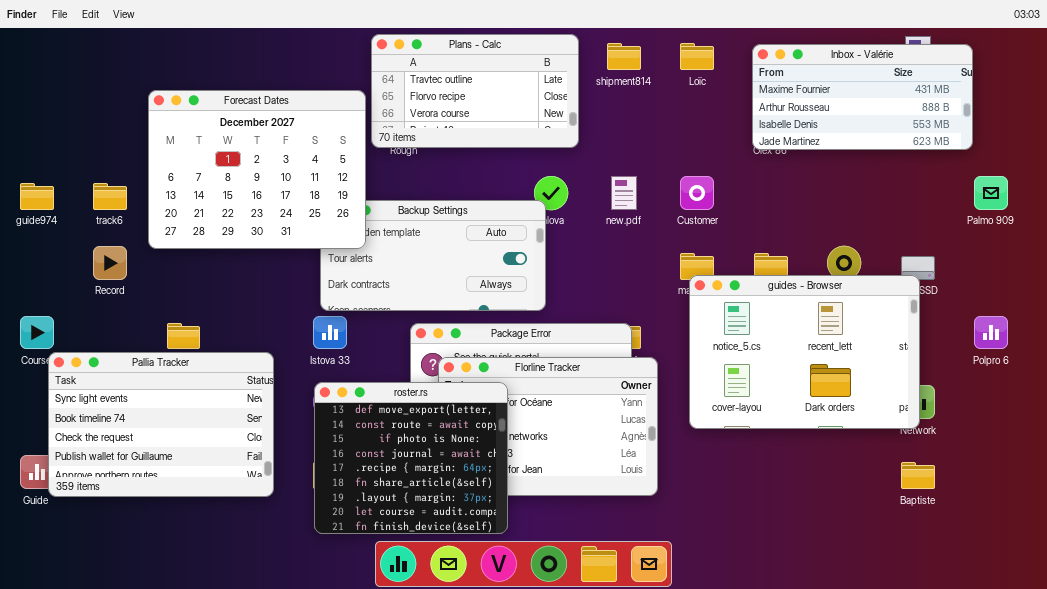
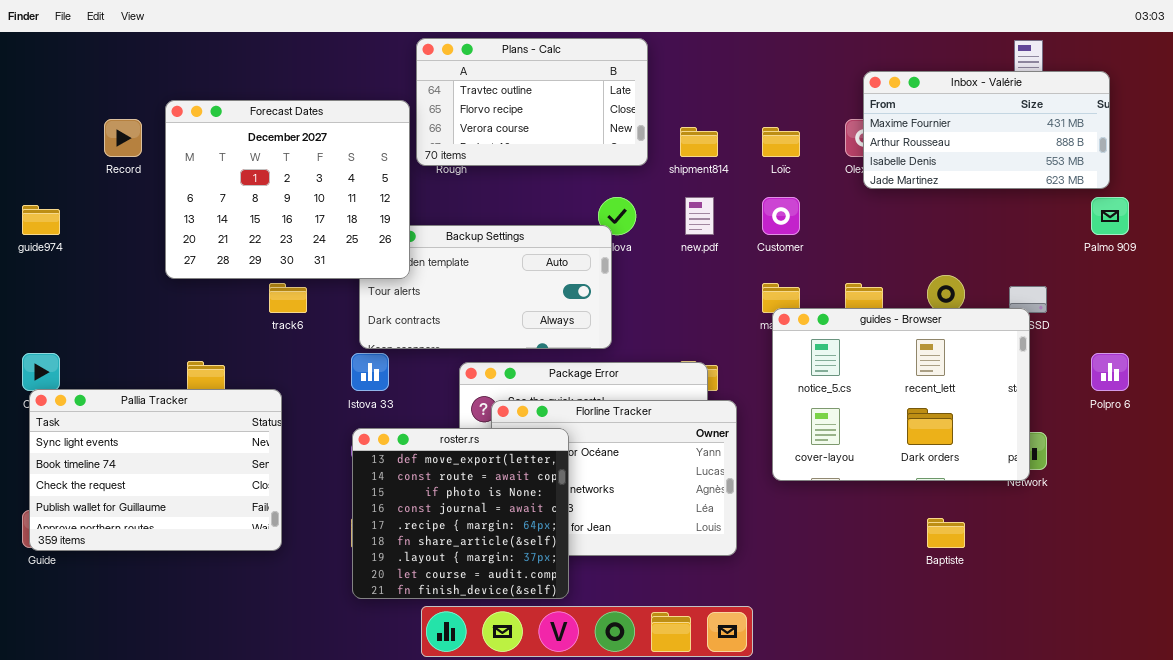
shipment814: [607,43,641,70] -> [680,127,718,157], moved
Loïc: [680,43,714,70] -> [762,127,800,157], moved
Inbox - Valérie: [752,44,973,150] -> [863,71,1110,189], moved
track6: [93,183,127,210] -> [269,283,307,313], moved
Record: [93,246,127,280] -> [104,119,142,157], moved
Pallia Tracker: [48,352,274,497] -> [29,389,282,551], moved
Baptiste: [901,462,935,489] -> [927,518,965,548], moved

